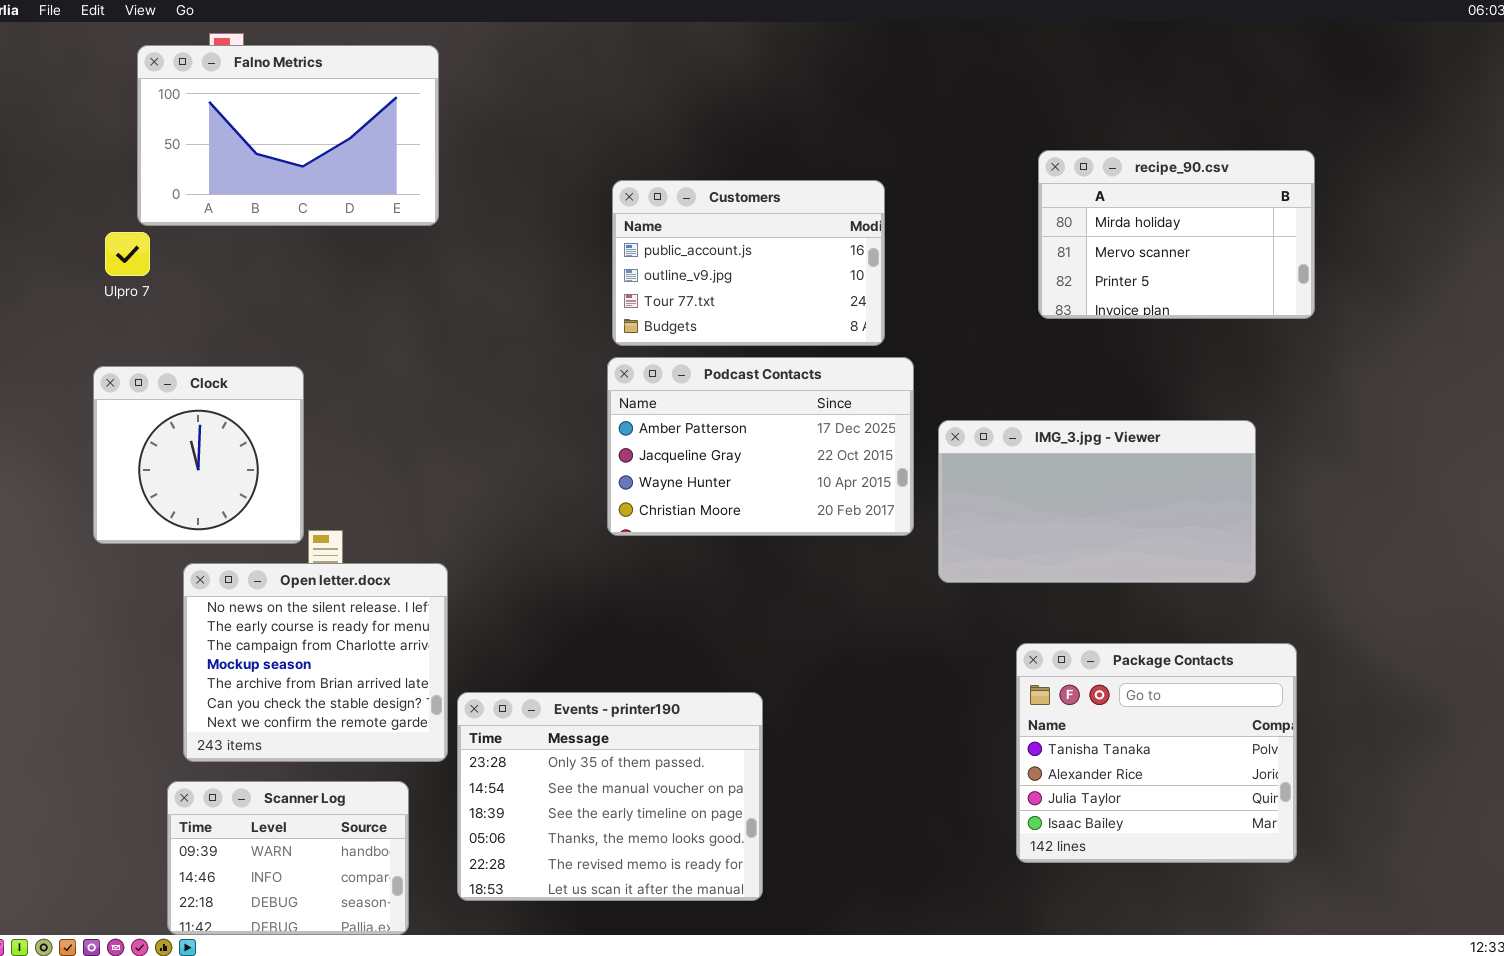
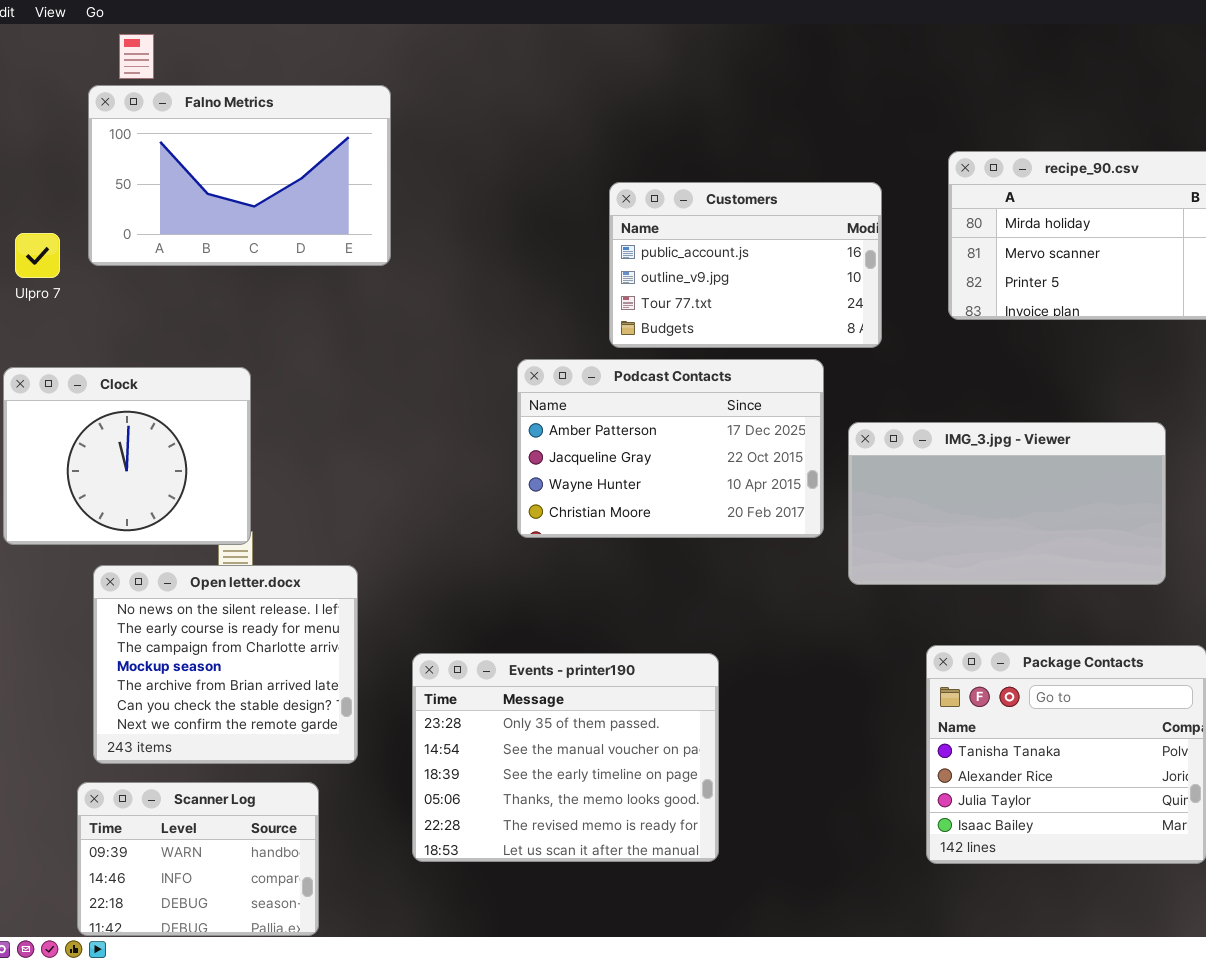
Falno Metrics: [137,45,439,226] -> [88,85,391,266], moved
Customers: [612,180,885,346] -> [609,182,882,348], moved
Clock: [93,366,304,544] -> [3,367,251,545], resized
Events - printer190: [457,692,763,901] -> [412,653,719,862], moved

